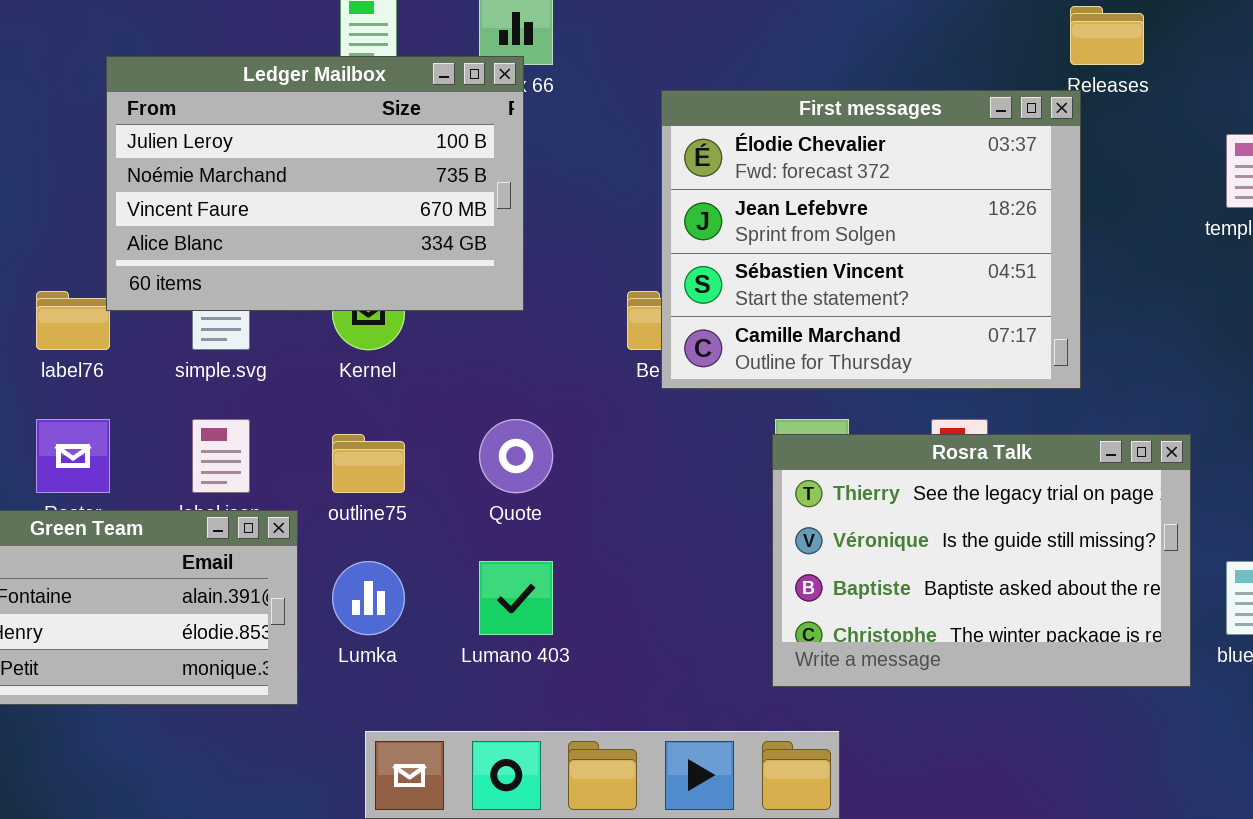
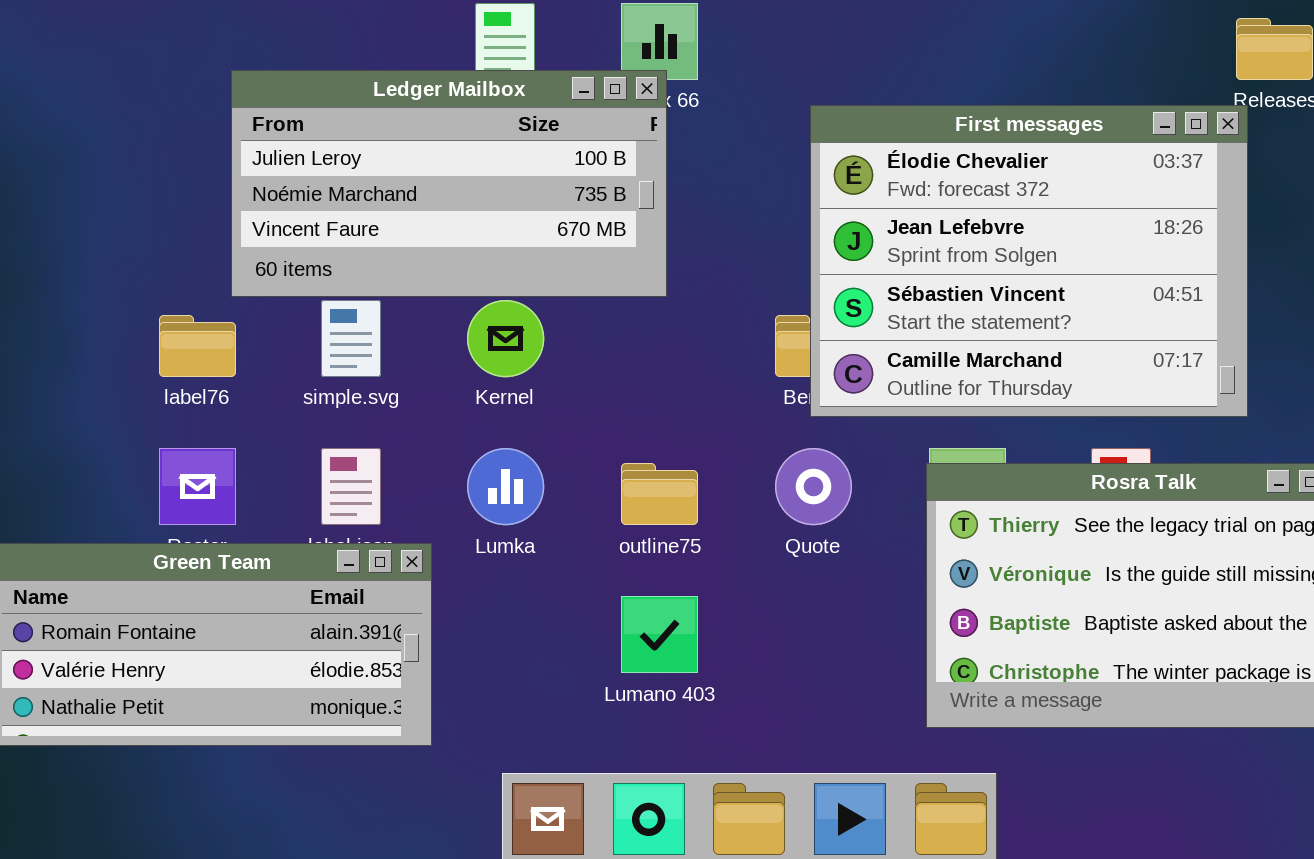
Ledger Mailbox: [106,56,524,311] -> [231,70,667,297], resized
Quote: [479,419,553,493] -> [775,448,852,525], moved
outline75: [332,434,405,493] -> [621,463,698,525], moved
Lumka: [332,561,405,635] -> [467,448,544,525], moved

